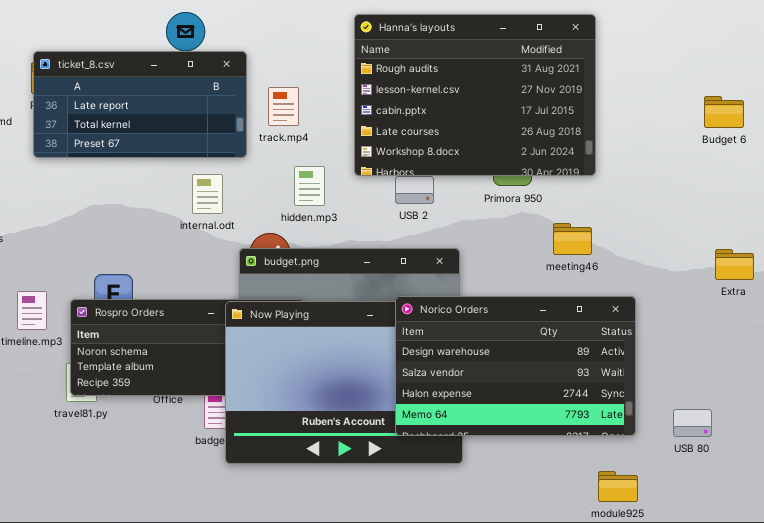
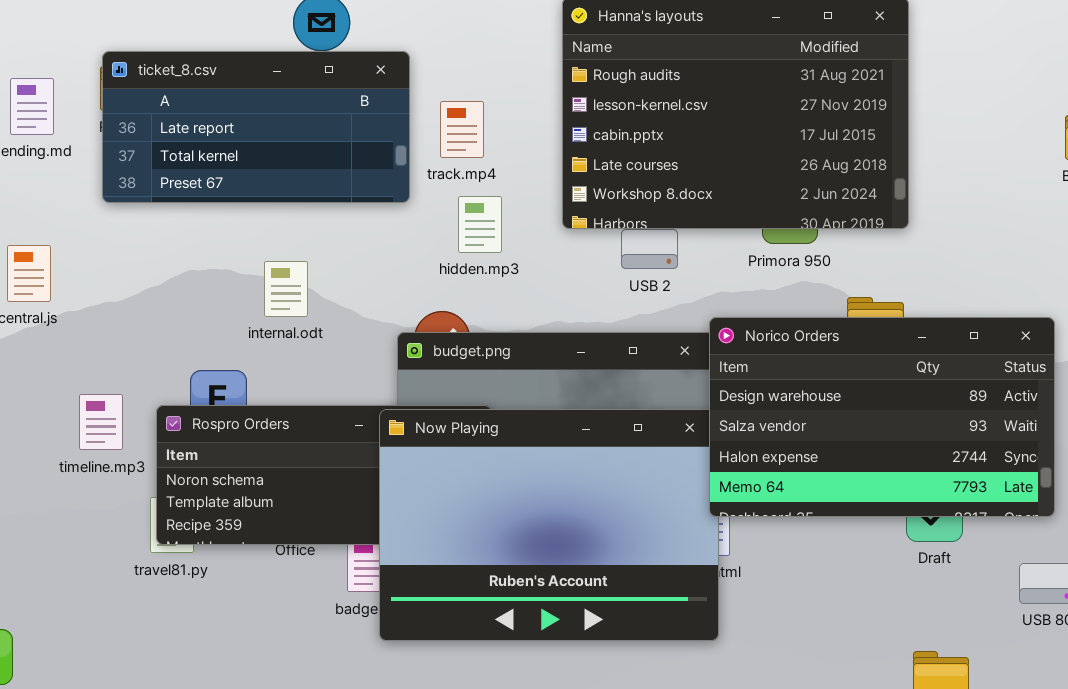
hidden.mp3: [294,166,325,206] -> [458,196,502,253], moved
internal.odt: [192,174,223,214] -> [264,261,308,317], moved
Norico Orders: [395,296,636,436] -> [709,317,1055,517], moved

